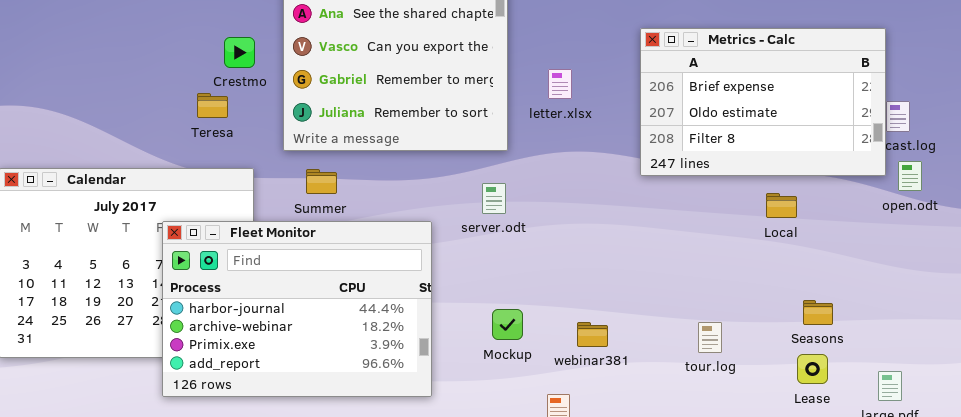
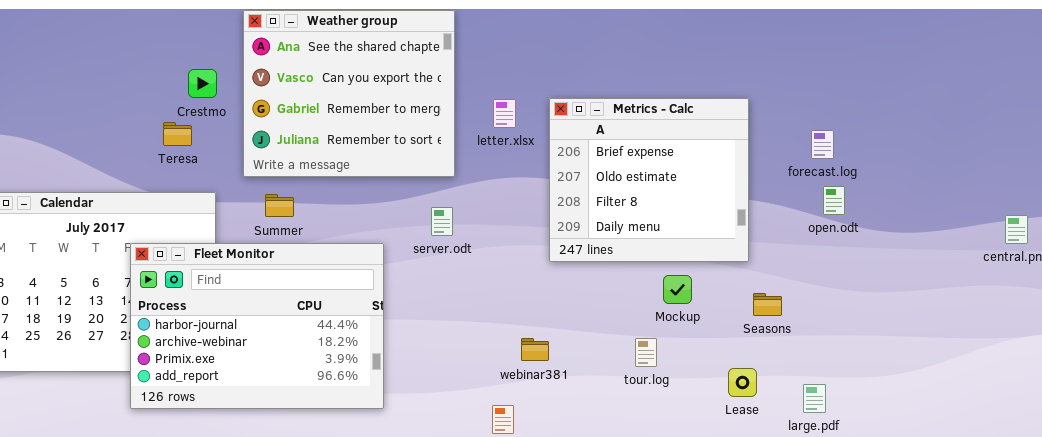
Metrics - Calc: [640,28,886,176] -> [549,98,749,262], moved, resized
Seasons: [803,300,833,325] -> [753,293,782,316], moved
Mockup: [492,309,523,340] -> [663,275,692,304], moved

